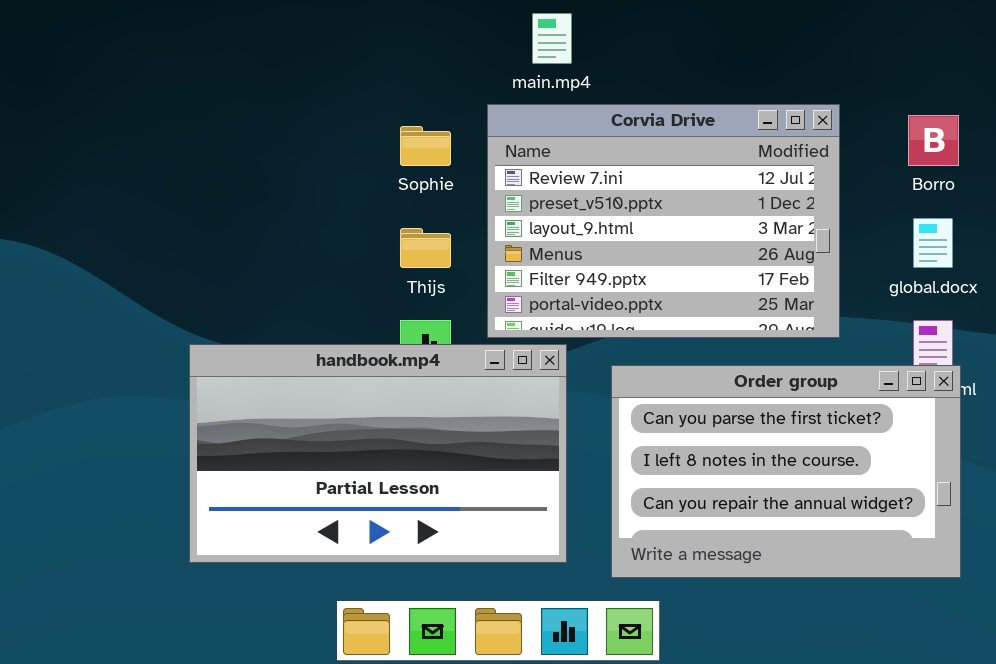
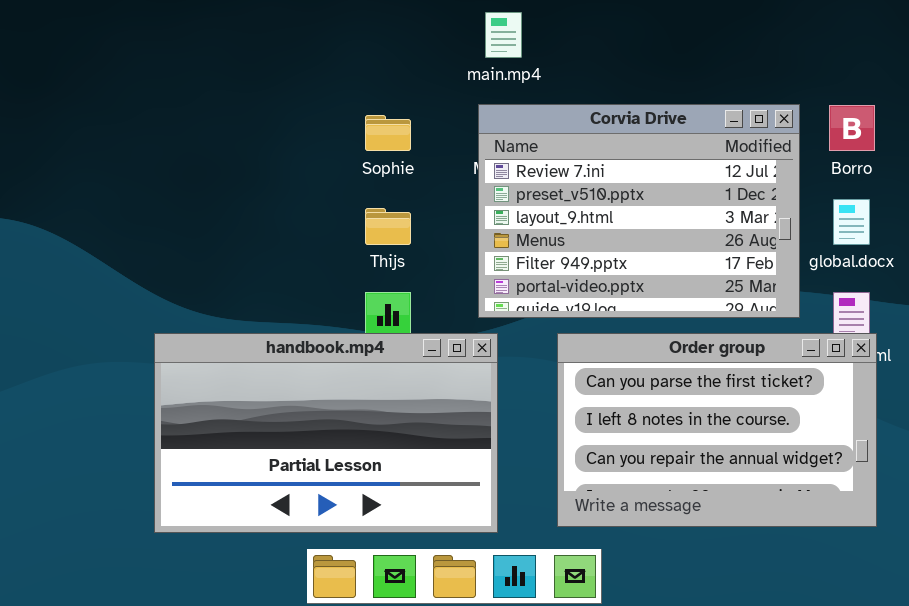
Corvia Drive: [487,104,840,338] -> [478,104,800,318], moved
handbook.mp4: [189,344,567,563] -> [154,333,498,533], moved

